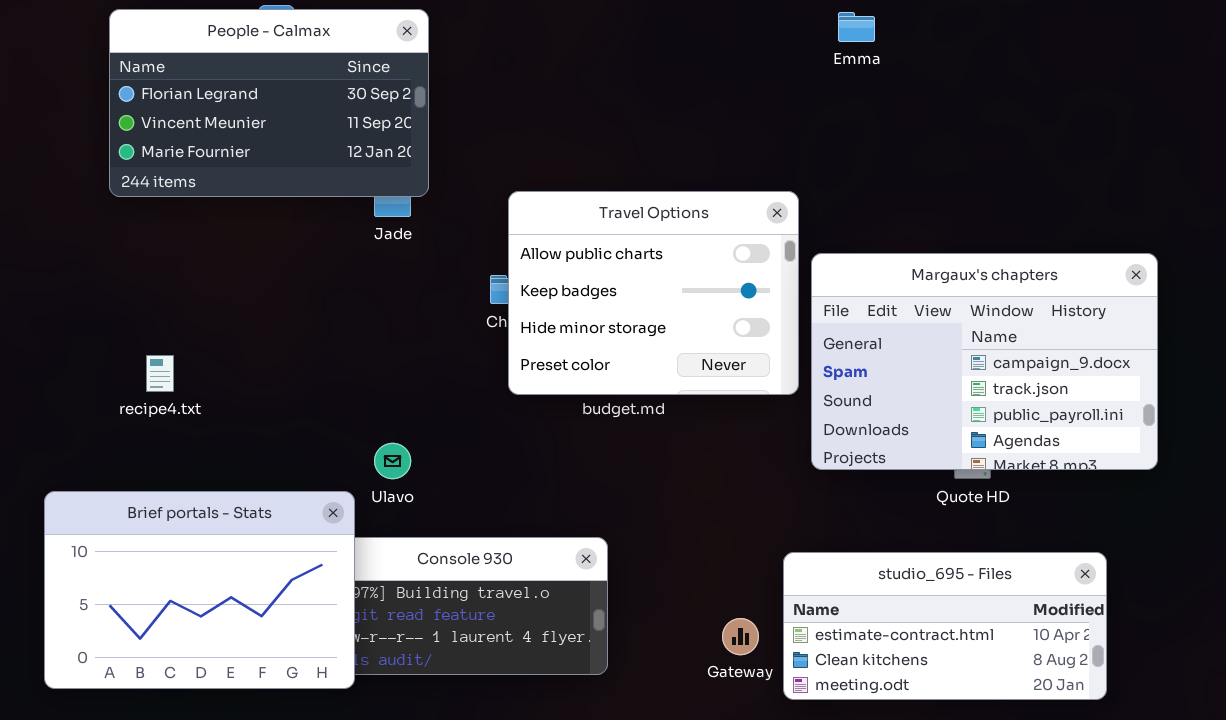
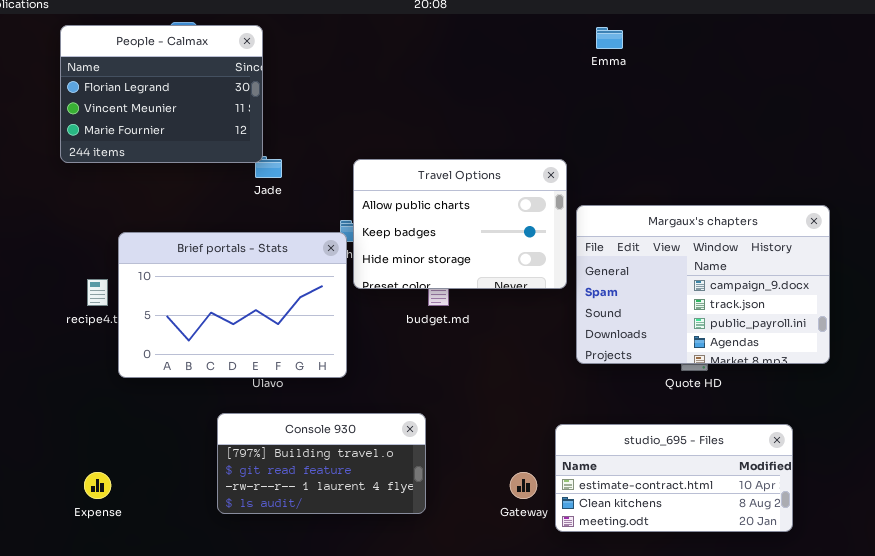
People - Calmax: [109,9,429,197] -> [60,25,263,163], resized
Travel Options: [508,191,799,395] -> [353,159,567,289], resized
Brief portals - Stats: [44,491,355,689] -> [118,232,347,378], moved

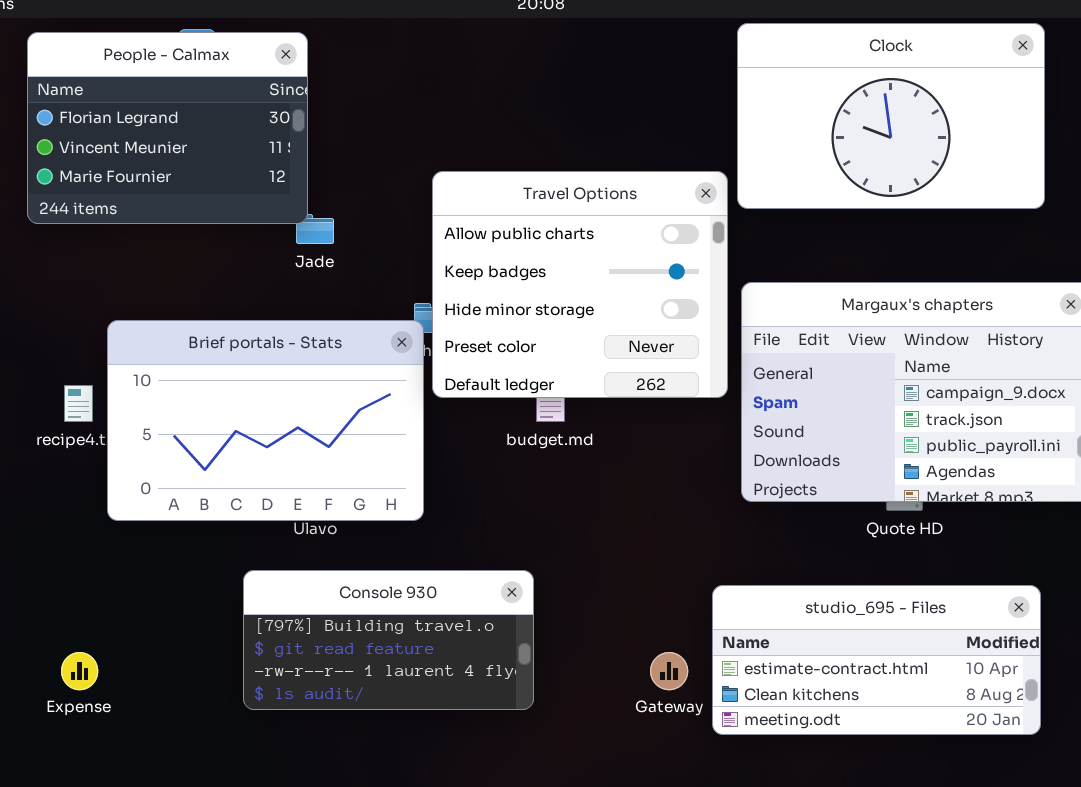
Clock: none -> [737,23,1045,209], opened
Travel Options: [353,159,567,289] -> [432,171,728,398], resized

